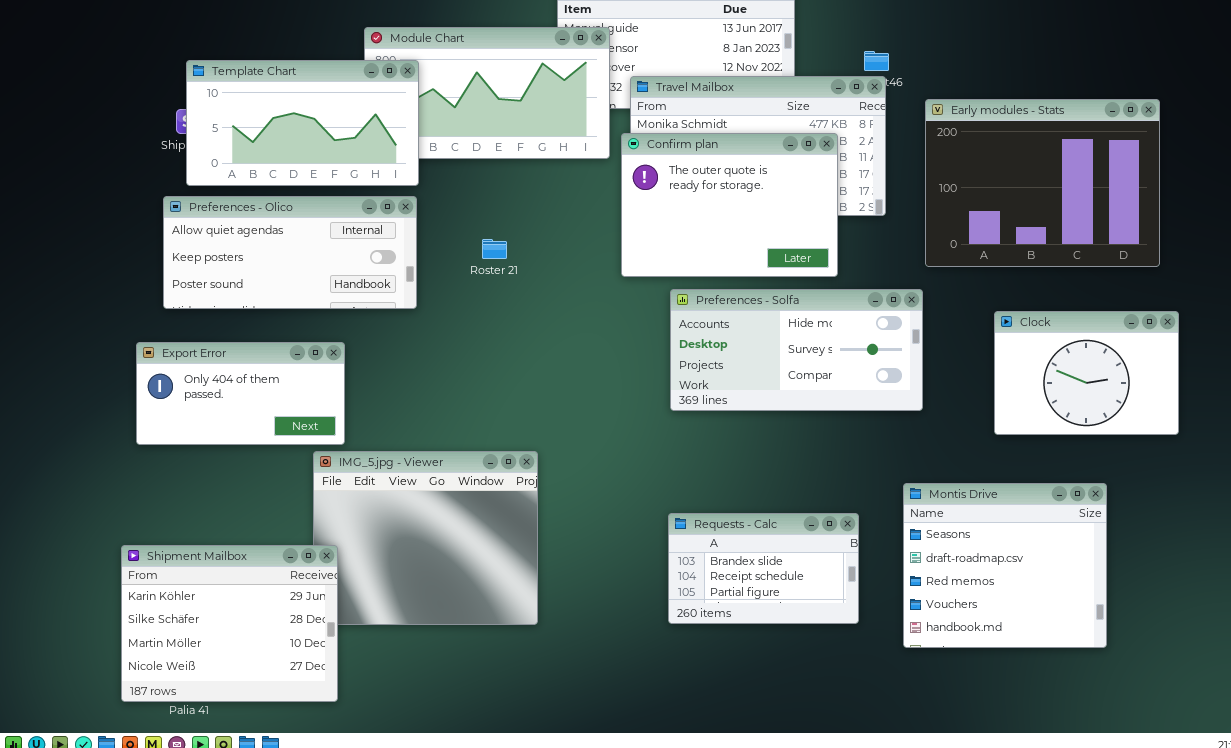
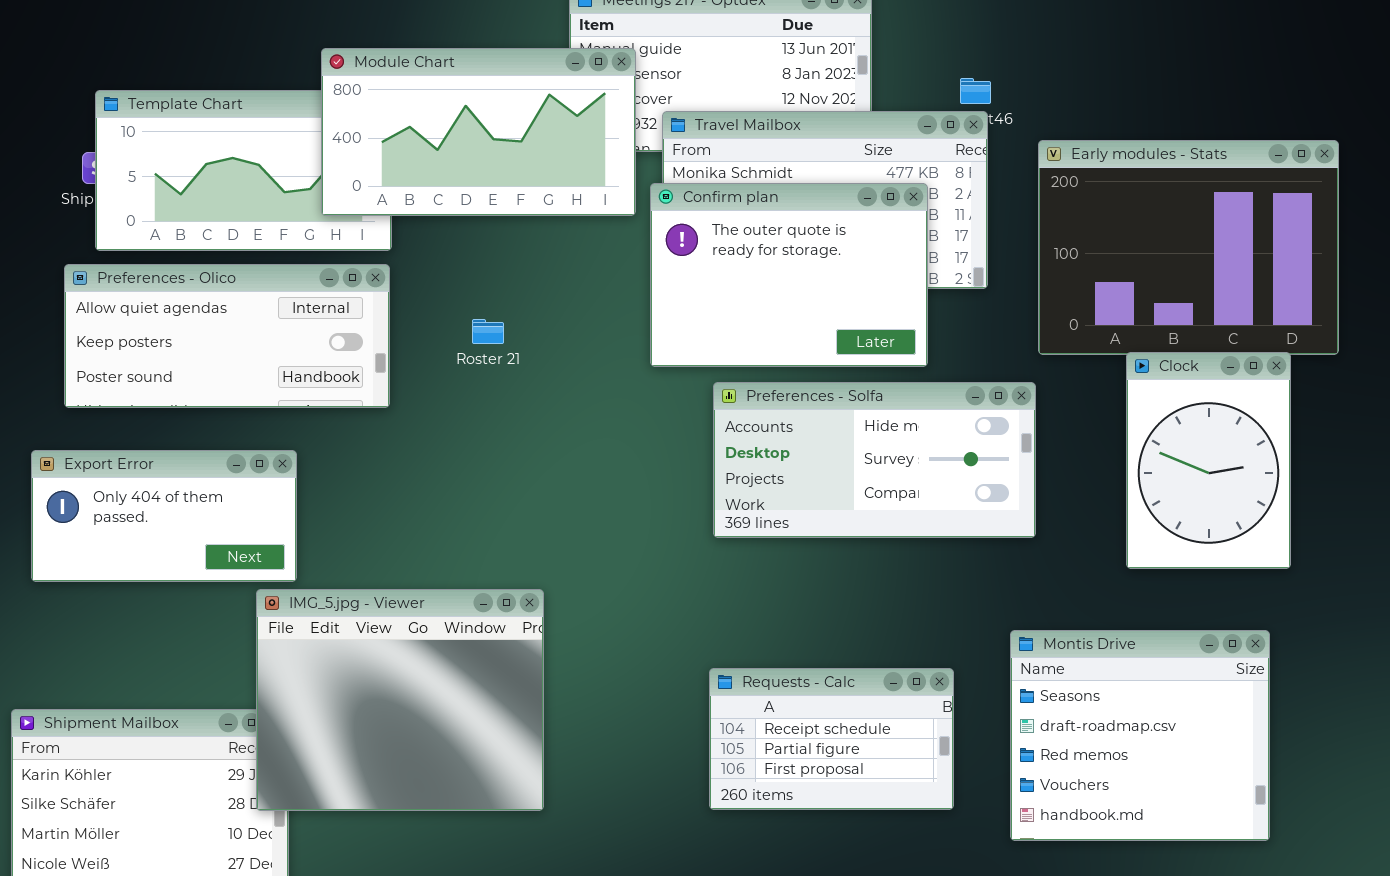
Module Chart: [364,27,610,159] -> [321,48,636,216], raised
Clock: [994,311,1179,435] -> [1126,352,1291,569], resized
IMG_5.jpg - Viewer: [313,451,538,625] -> [256,589,544,811], raised
Requests - Calc: [668,513,859,624] -> [709,668,954,810], scrolled down 1 row

